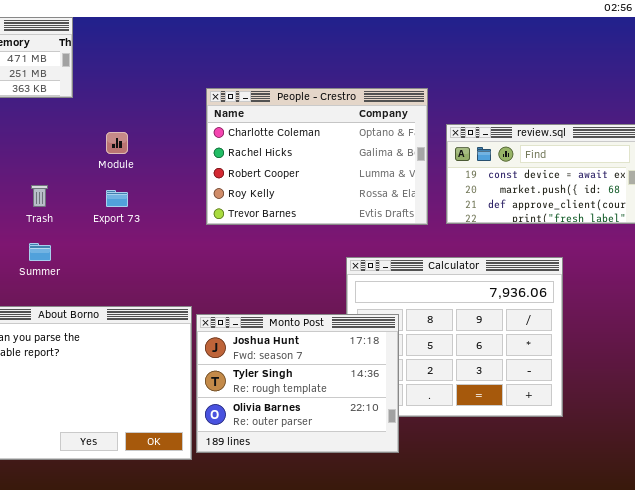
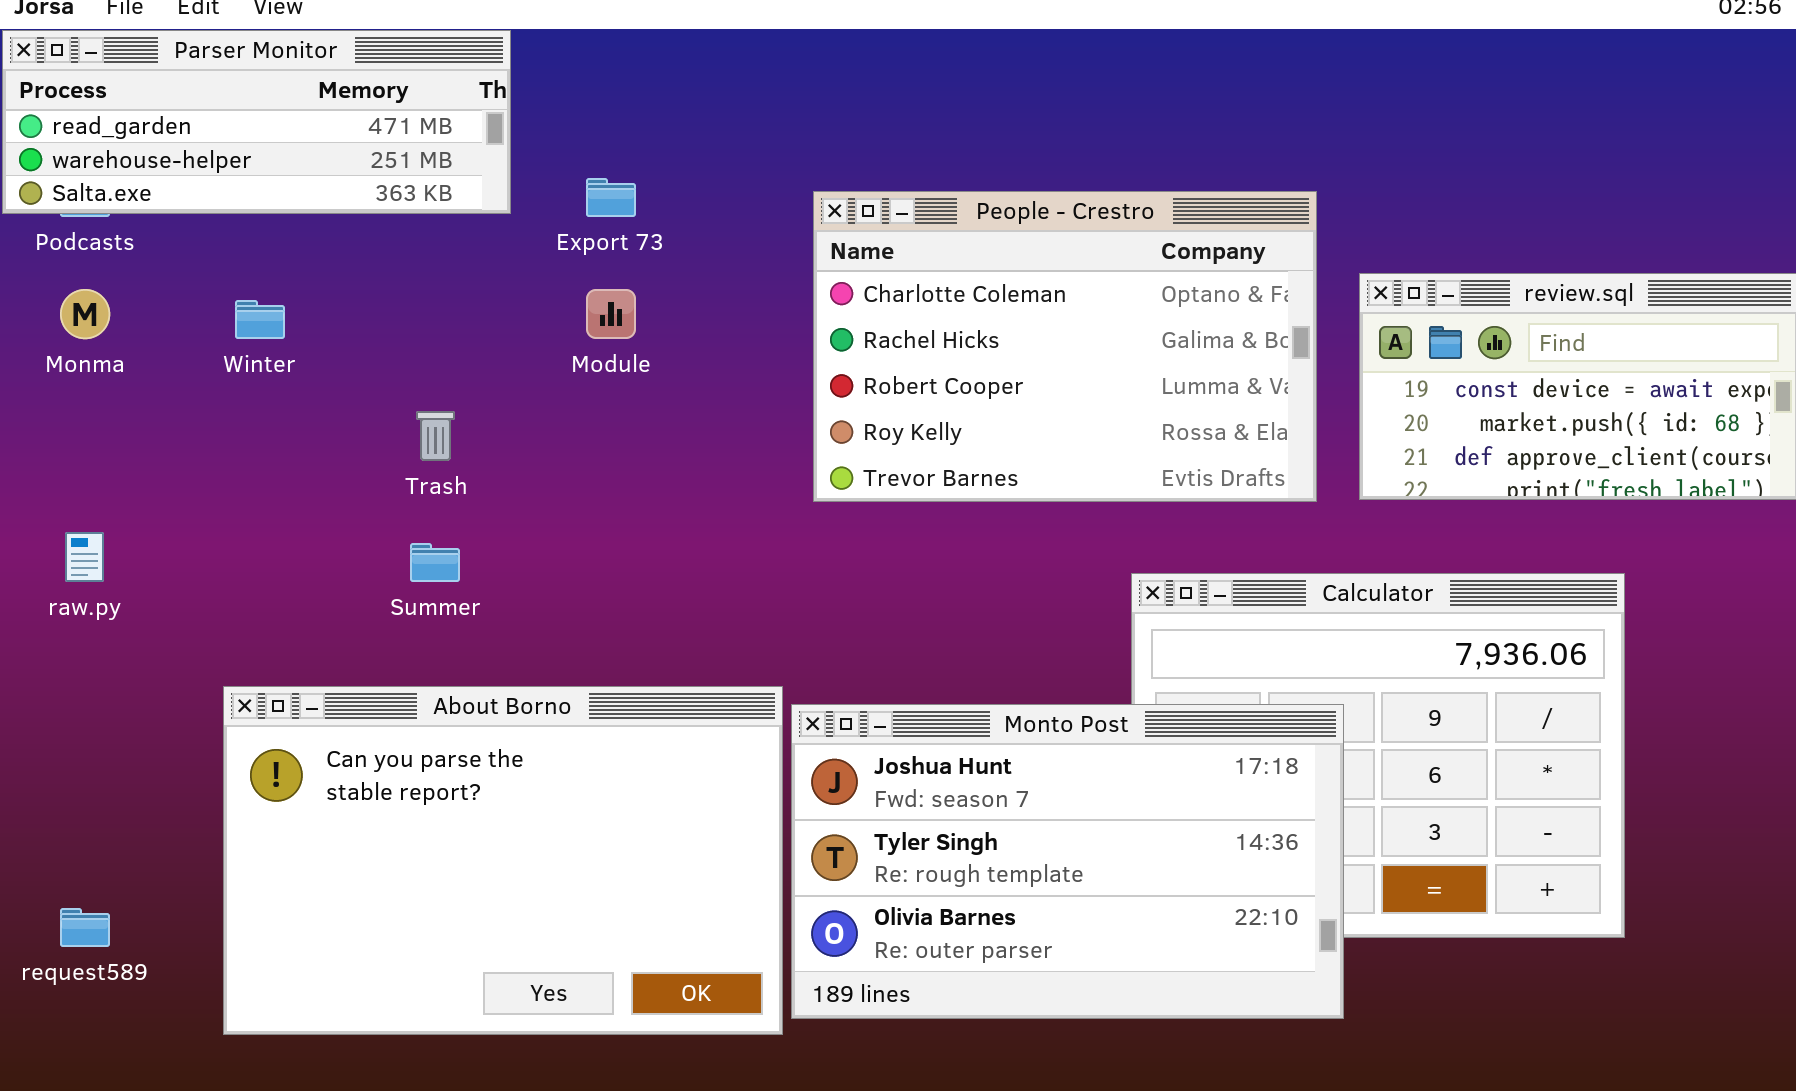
Export 73: [106,190,128,207] -> [586,178,636,217], moved
Monto Post: [196,314,399,453] -> [791,704,1344,1019], resized

